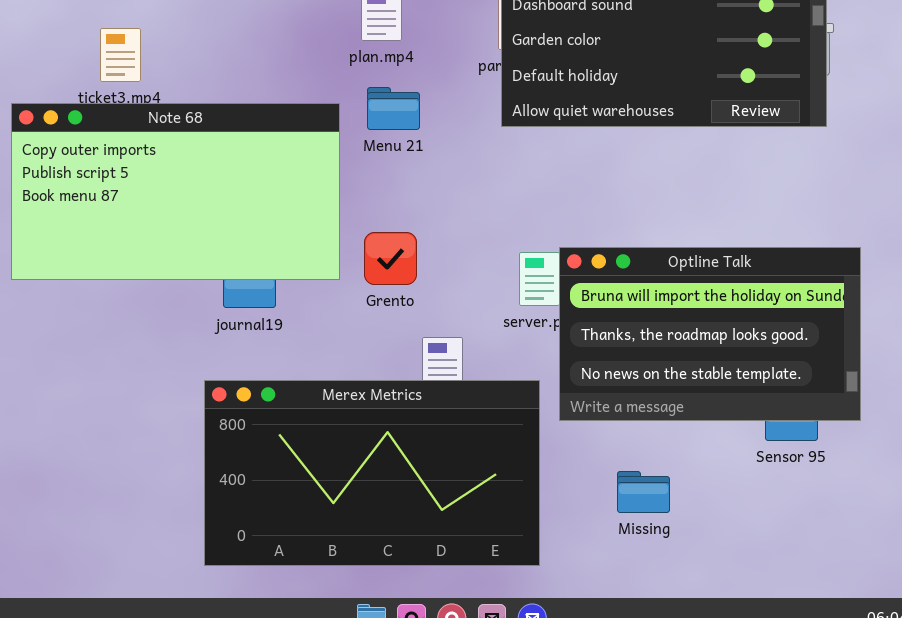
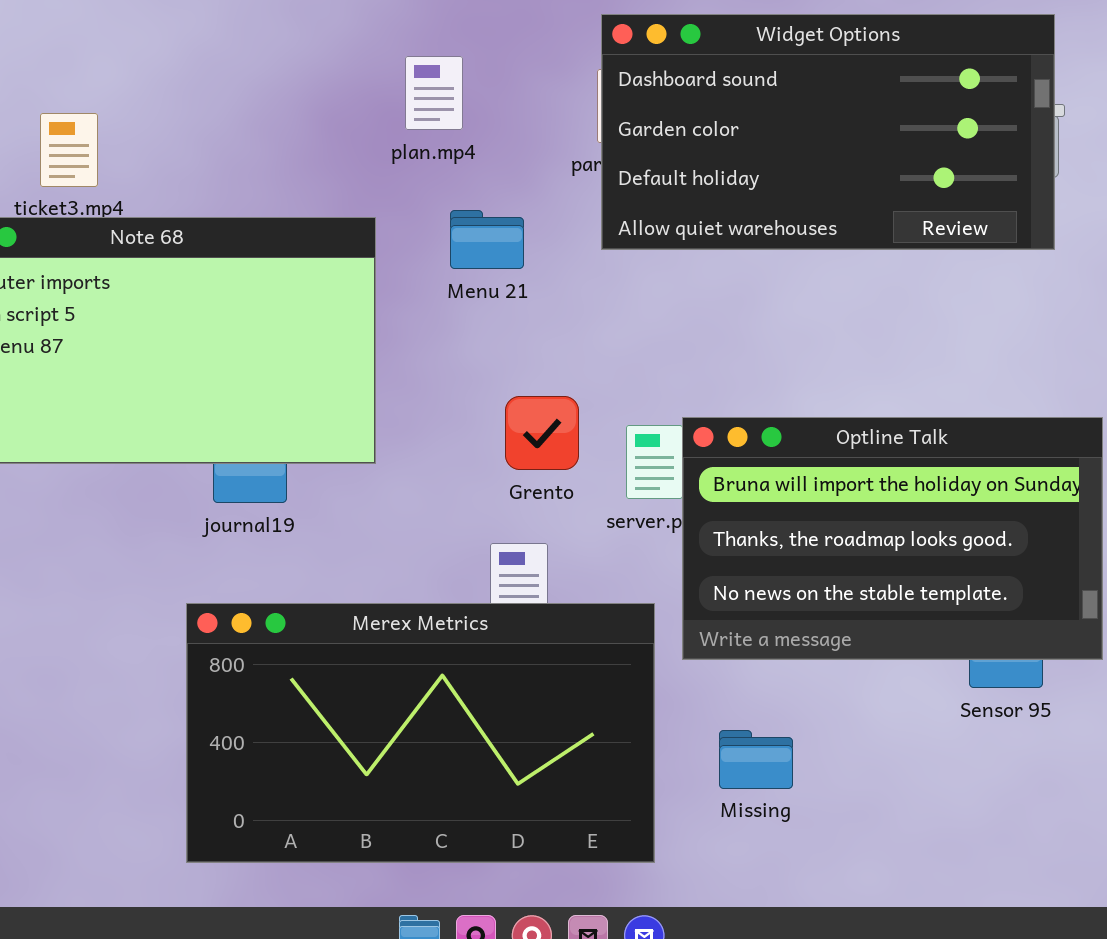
Menu 21: [367,87,420,130] -> [450,210,524,269], moved
Grento: [364,232,417,285] -> [505,396,579,470], moved
Missing: [617,471,670,513] -> [719,730,793,789], moved

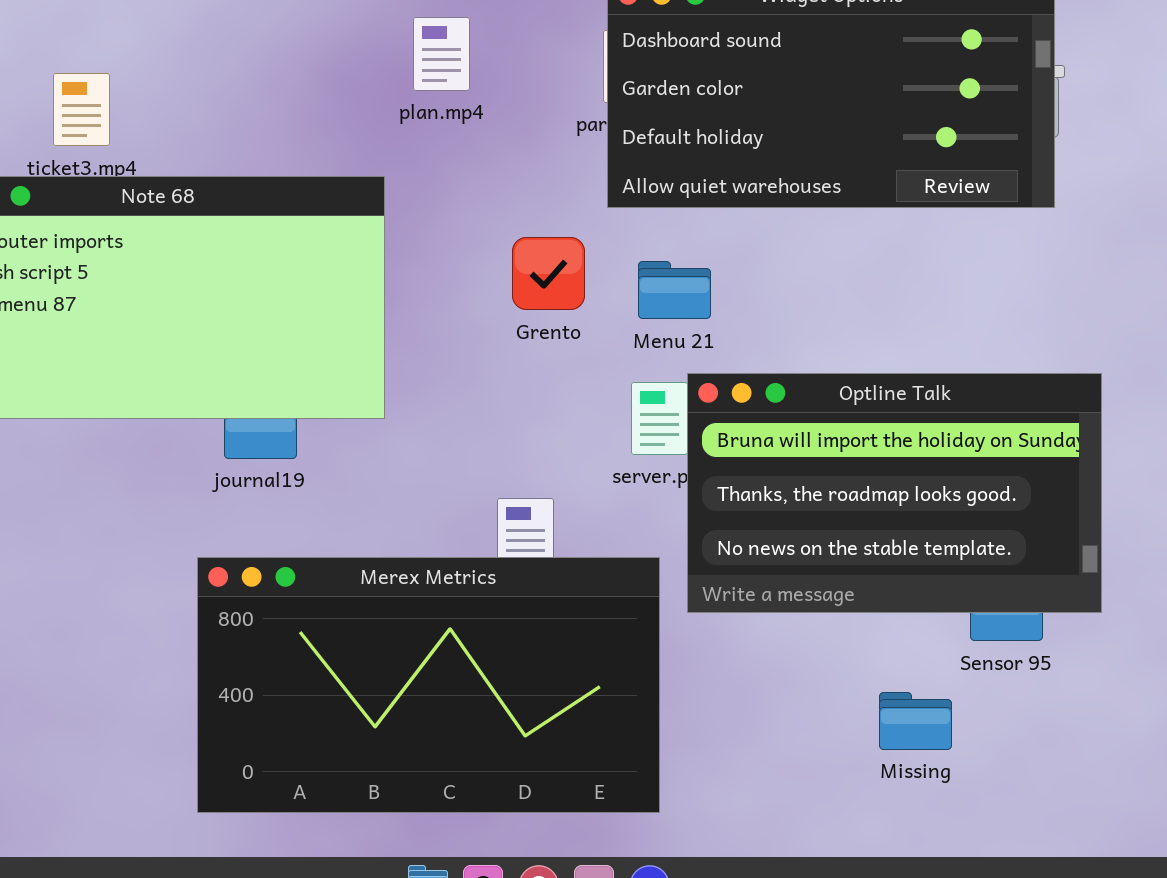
Menu 21: [450,210,524,269] -> [638,261,711,319], moved
Grento: [505,396,579,470] -> [512,237,585,310], moved
Missing: [719,730,793,789] -> [879,692,952,750], moved

